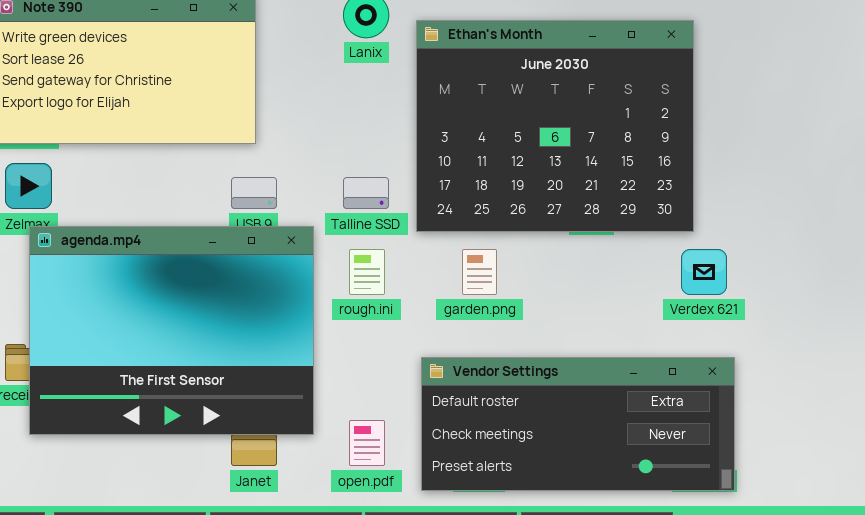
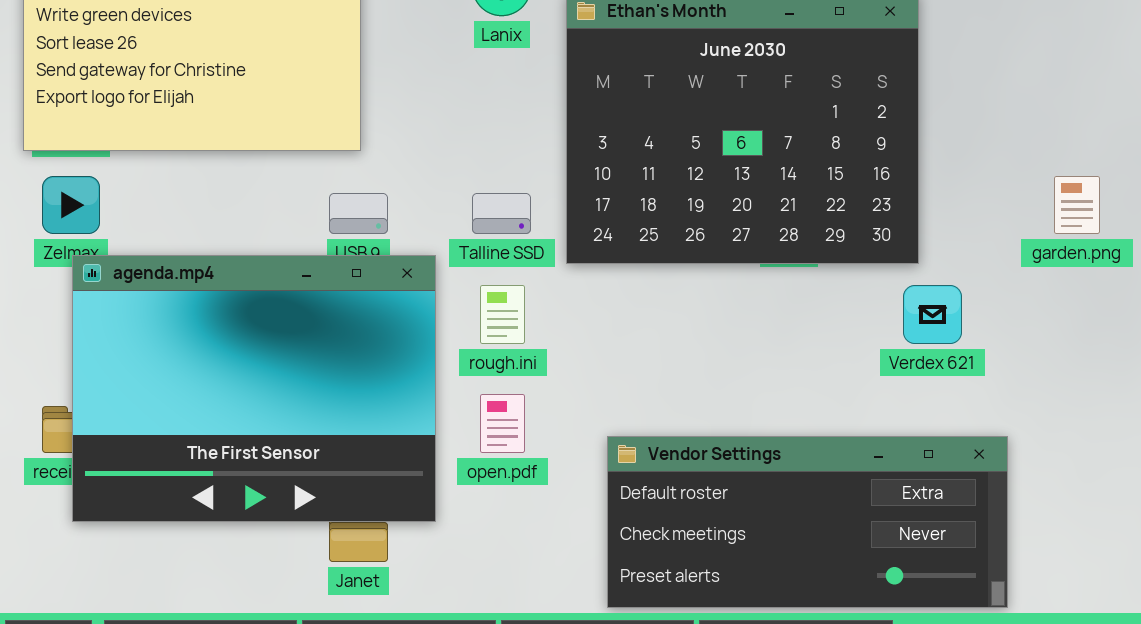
garden.png: [462,249,497,295] -> [1054,176,1100,234], moved
Vendor Settings: [421,357,735,491] -> [607,436,1008,608], moved
open.pdf: [349,420,385,466] -> [480,394,525,453], moved

